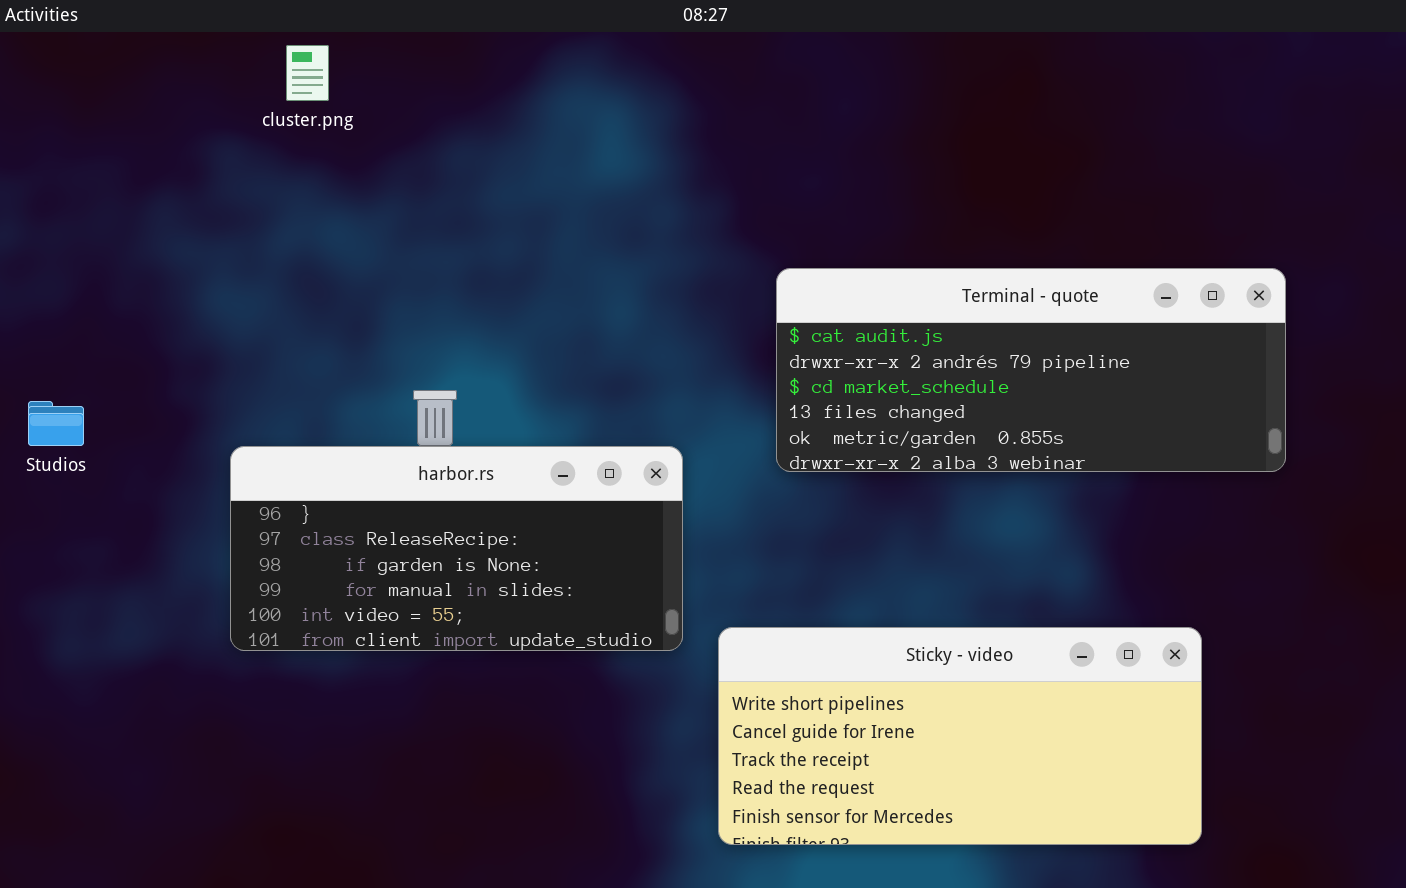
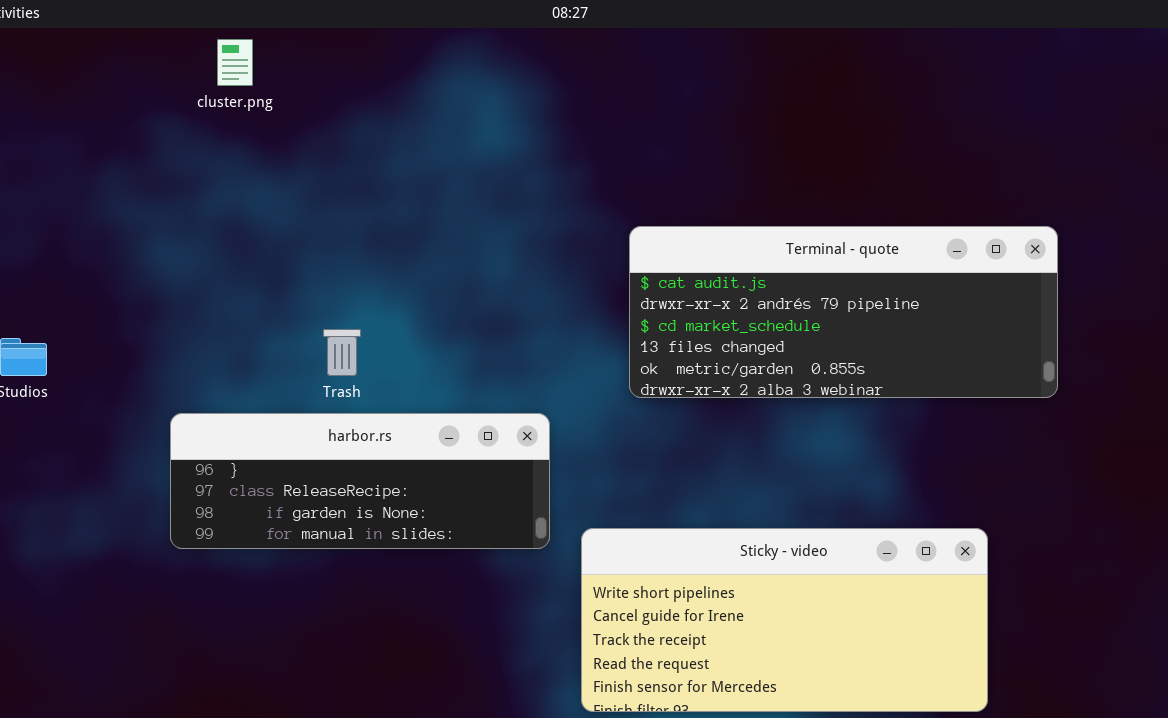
harbor.rs: [230,446,683,651] -> [170,413,550,549], resized

